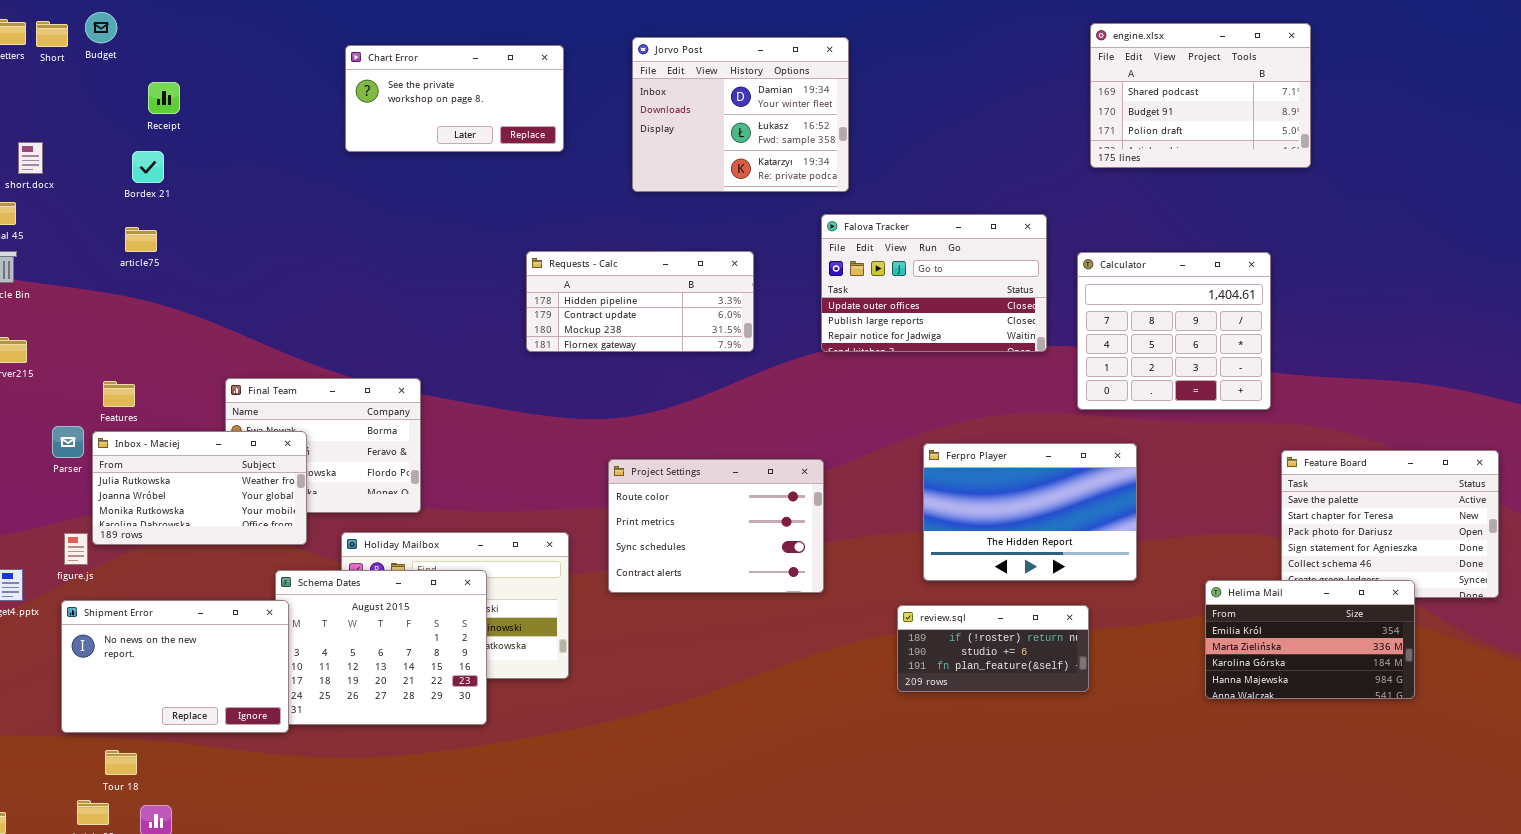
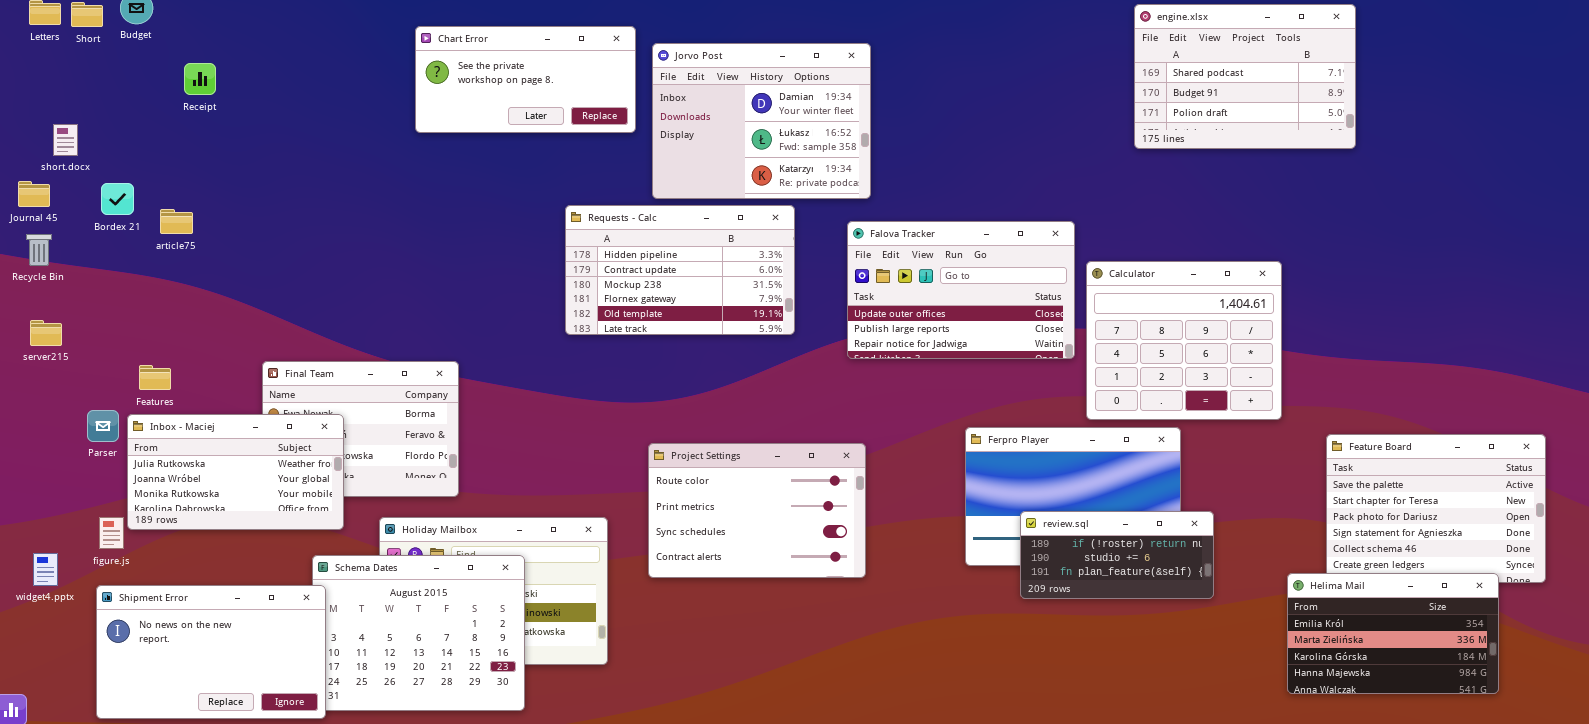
Jorvo Post: [632,37,849,192] -> [652,43,871,199], moved
Chart Error: [345,45,564,152] -> [415,26,636,133], moved
Bordex 21: [132,151,164,183] -> [101,183,134,215], moved
Falova Tracker: [821,214,1047,352] -> [847,221,1075,359], moved
Requests - Calc: [526,251,754,352] -> [565,205,795,335], resized
Calculator: [1077,252,1271,410] -> [1086,261,1282,420], moved
Helima Mail: [1205,580,1415,699] -> [1287,573,1499,694], moved
review.sql: [897,605,1089,692] -> [1020,511,1214,599], moved

